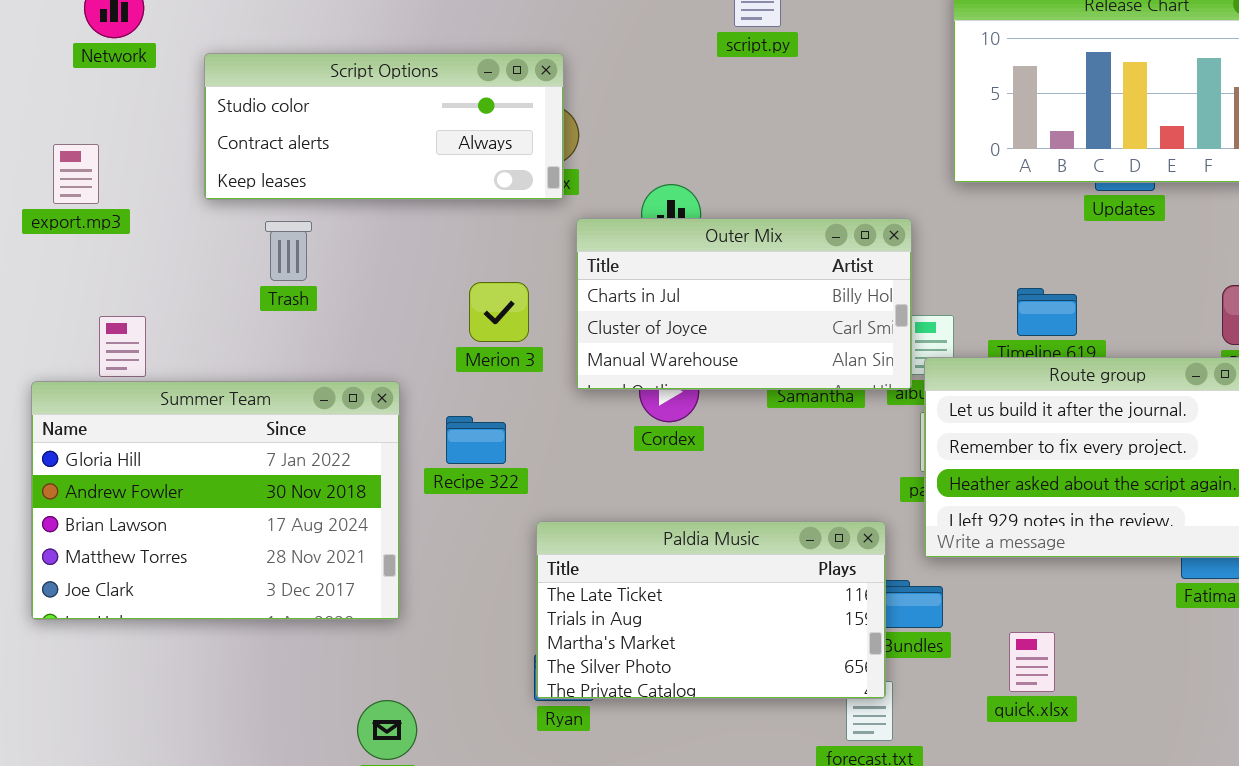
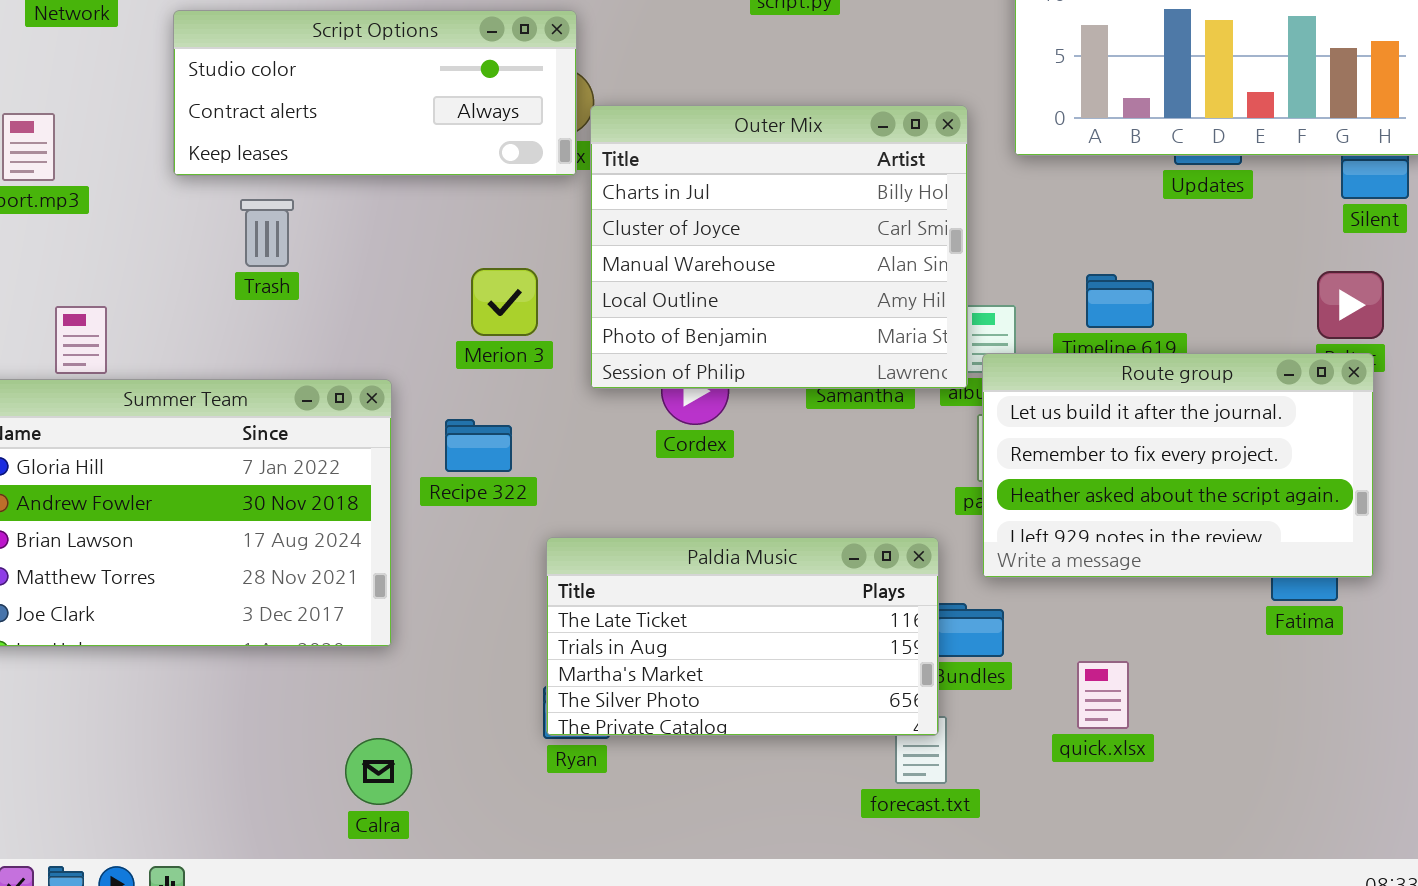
Outer Mix: [576,218,912,390] -> [590,105,968,389], resized

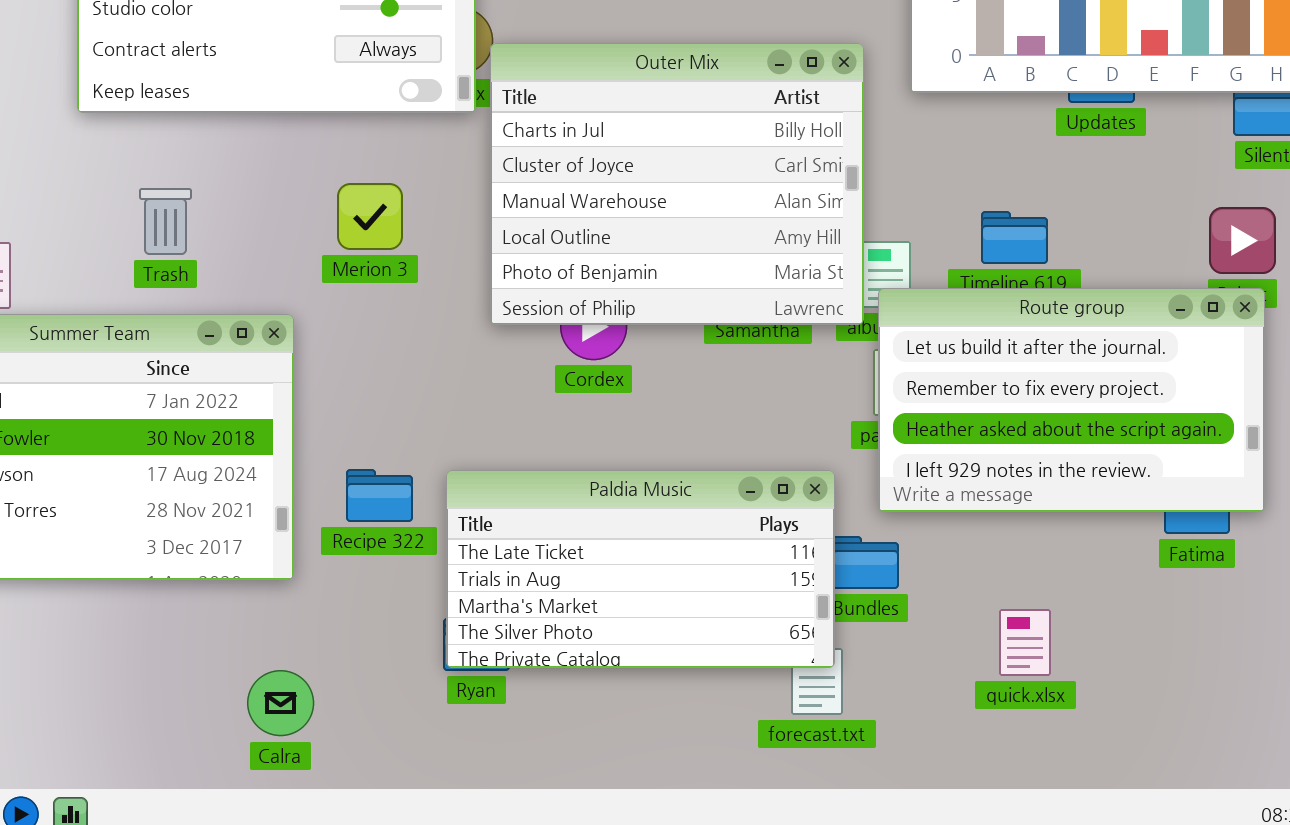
Trash: [240,199,294,267] -> [139,188,192,255], moved
Merion 3: [471,268,538,336] -> [337,183,403,250], moved
Recipe 322: [445,419,512,472] -> [346,469,413,522], moved
quick.xlsx: [1077,661,1129,729] -> [999,609,1051,676], moved

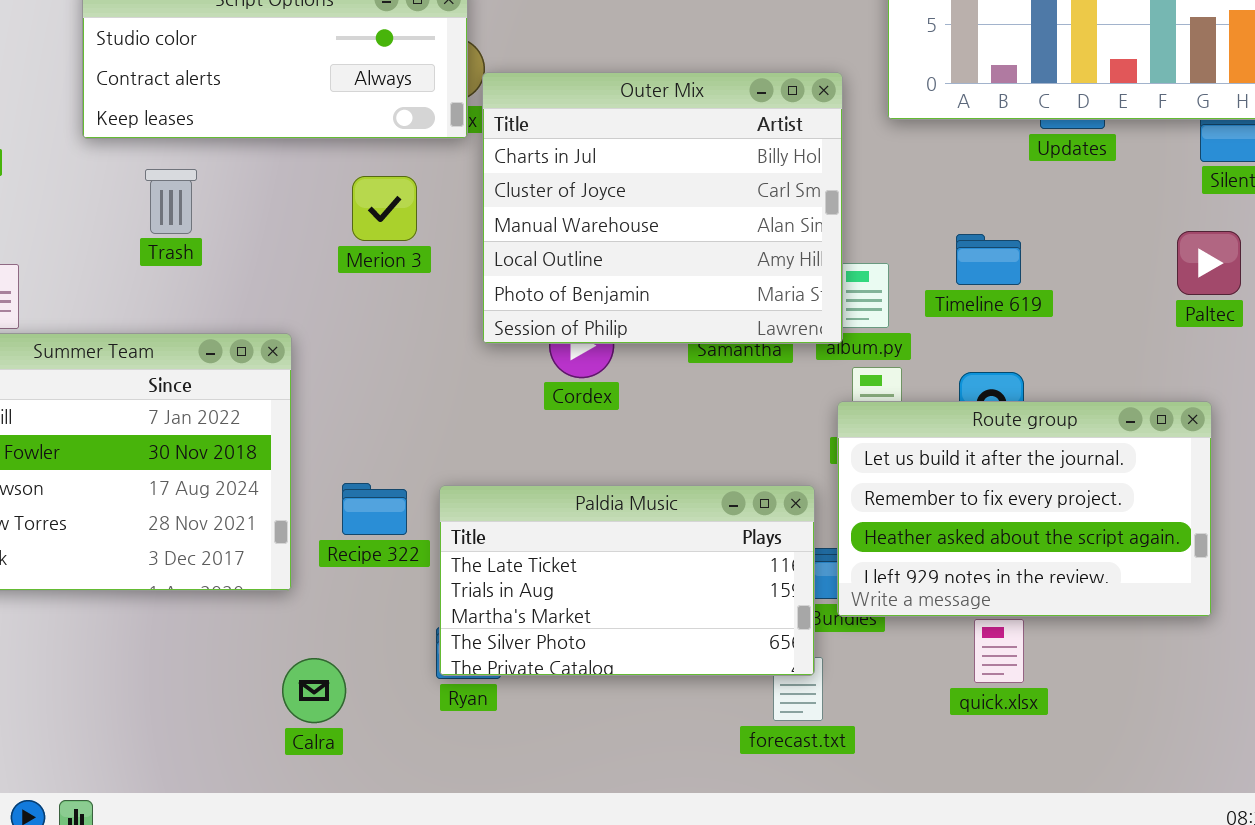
Merion 3: [337,183,403,250] -> [352,176,417,241], moved
Trash: [139,188,192,255] -> [145,169,197,234], moved
Route group: [878,288,1265,512] -> [837,401,1212,617], moved
Calra: [247,670,314,736] -> [282,658,346,723], moved

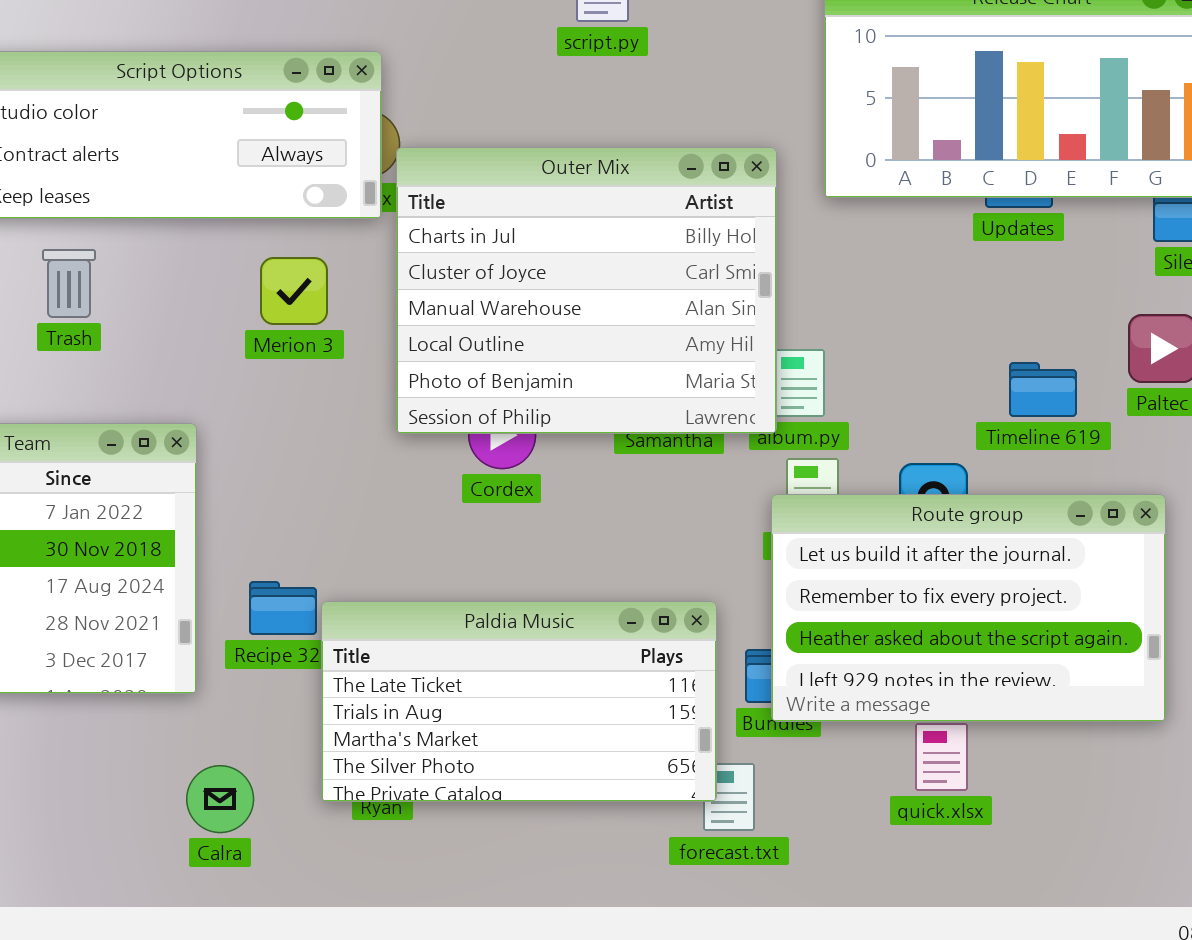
Timeline 619: [956,234,1021,285] -> [1009,362,1077,417], moved
Paldia Music: [439,485,815,676] -> [321,601,717,802], moved

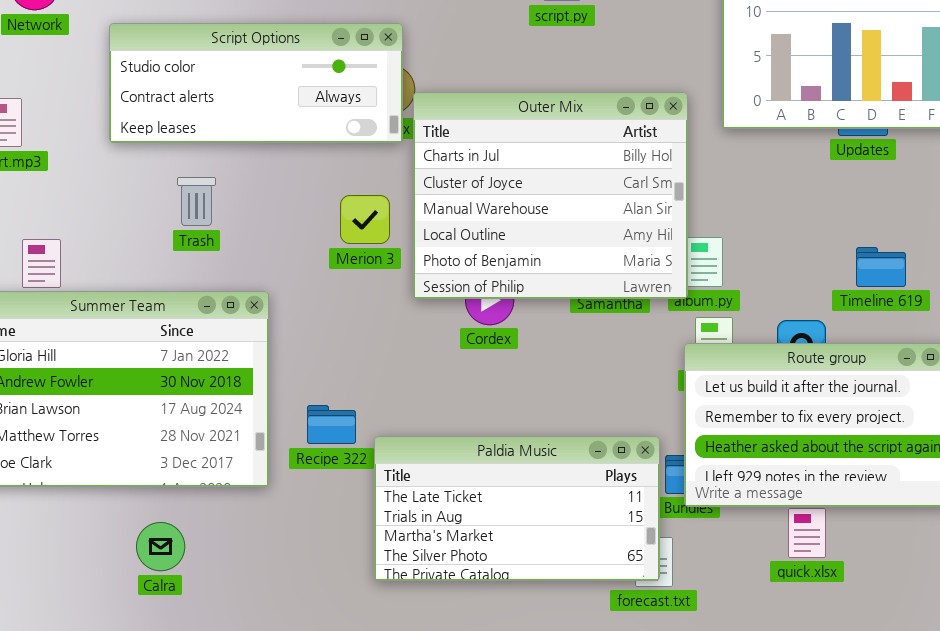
Trash: [42,249,96,318] -> [177,177,216,226], moved
Merion 3: [260,257,328,325] -> [340,195,390,244], moved
Paldia Music: [321,601,717,802] -> [374,436,660,581], moved
Calra: [186,765,254,833] -> [136,522,185,571], moved

